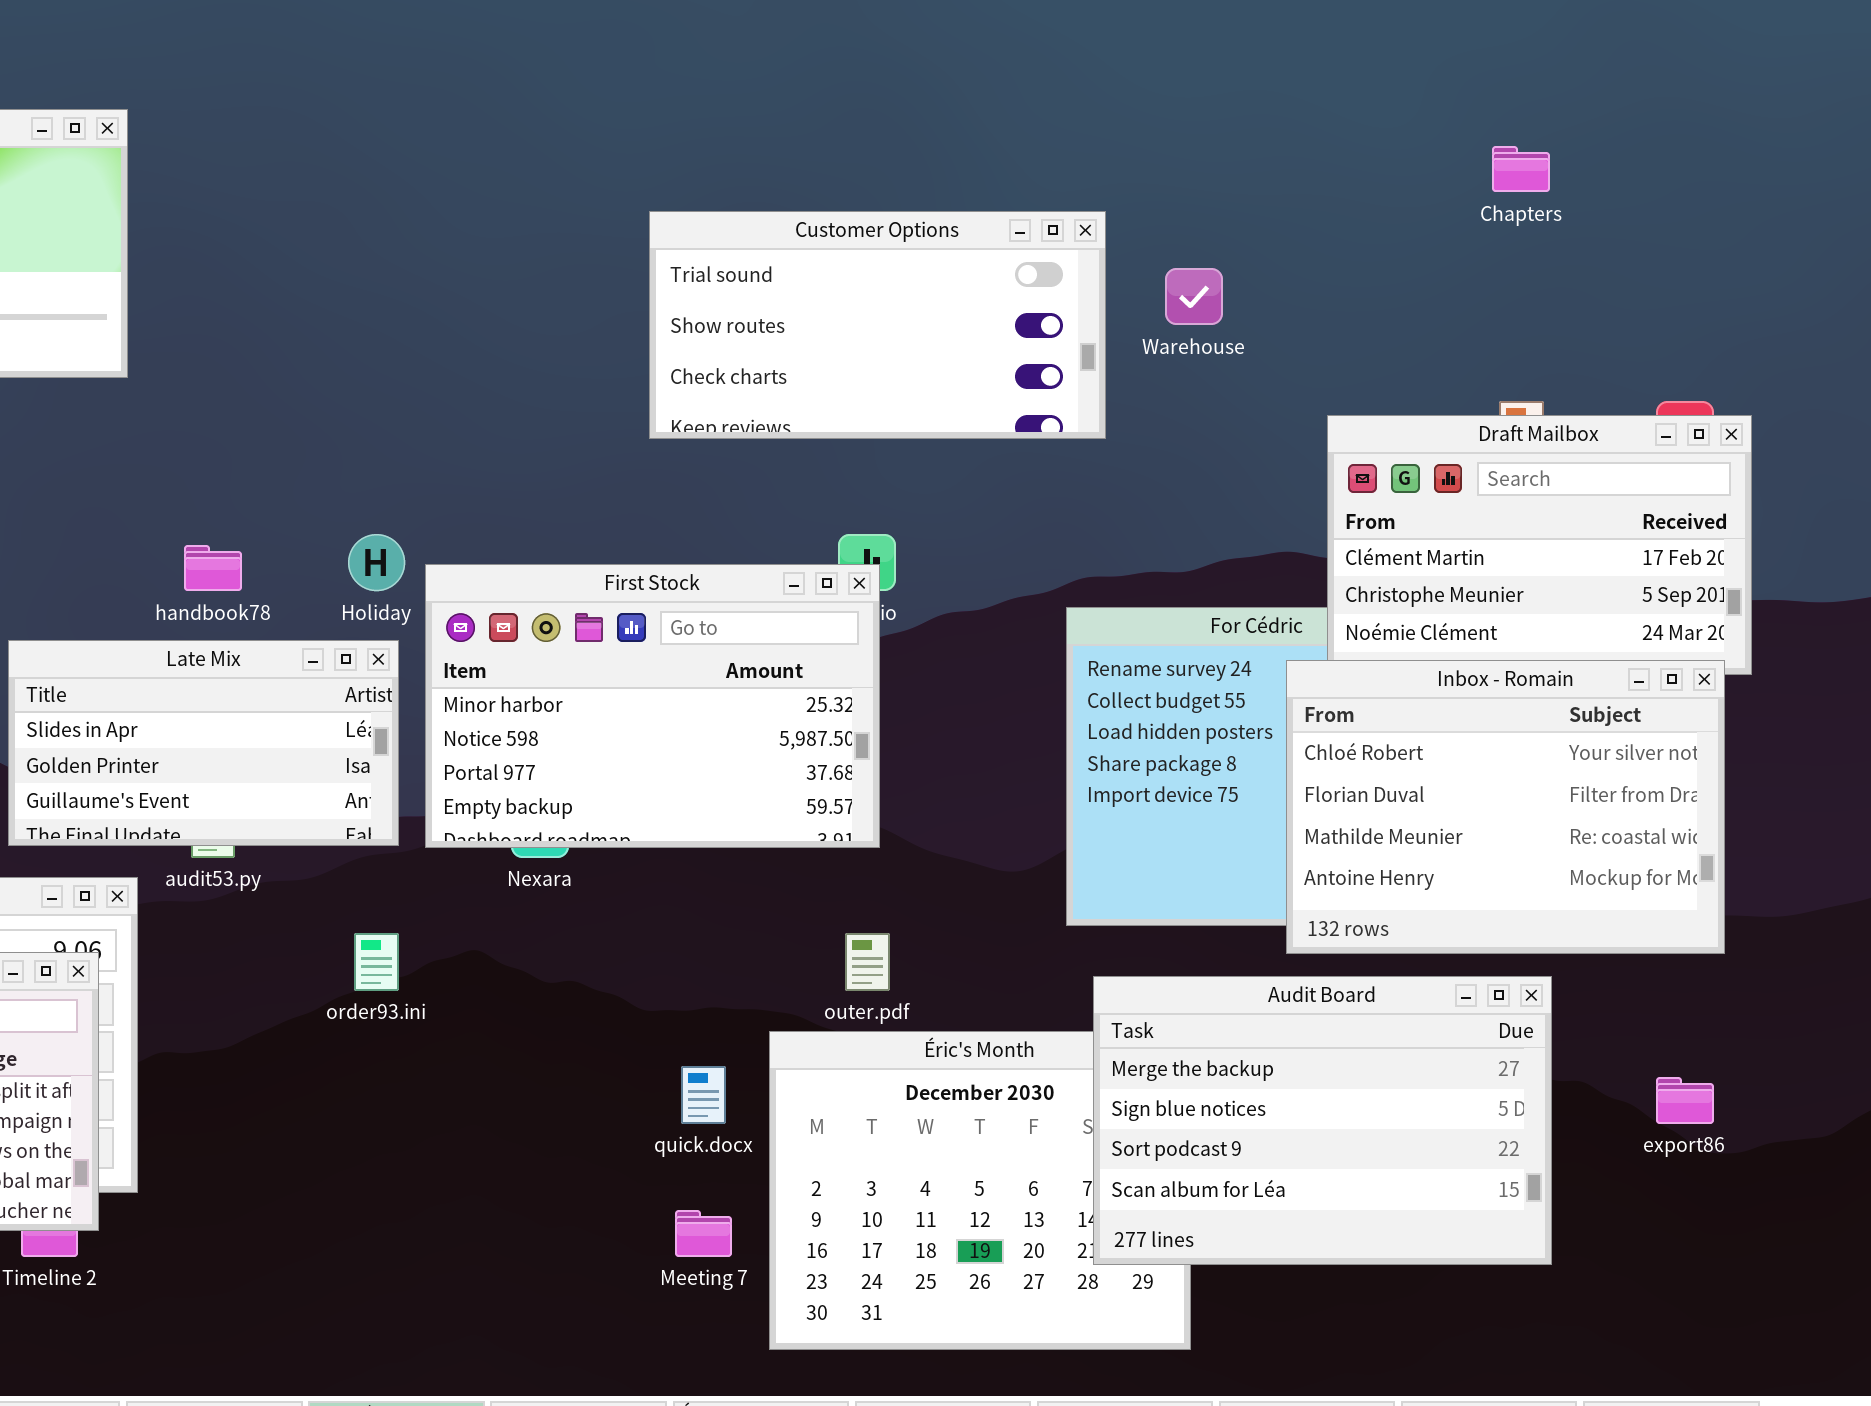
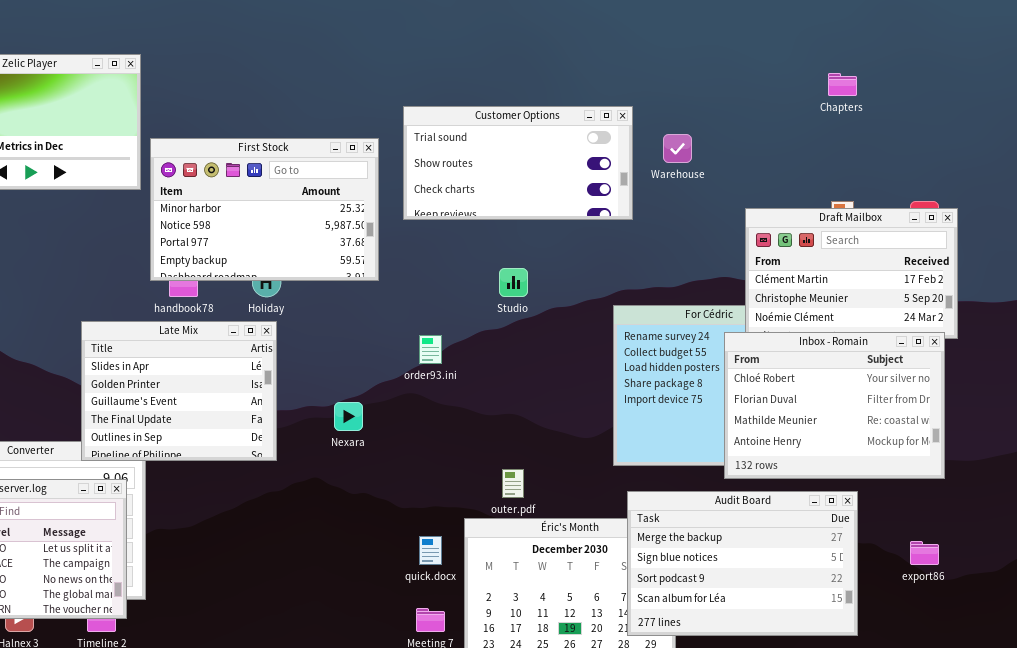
First Stock: [425,564,880,848] -> [150,138,379,281], moved
Late Mix: [8,640,399,846] -> [81,321,277,461], resized
order93.ini: [354,933,399,991] -> [419,335,442,364], moved

